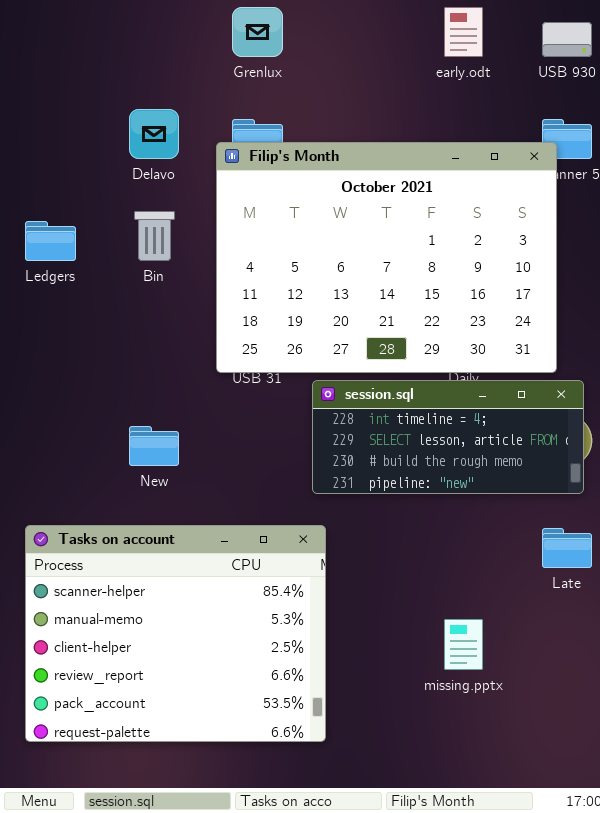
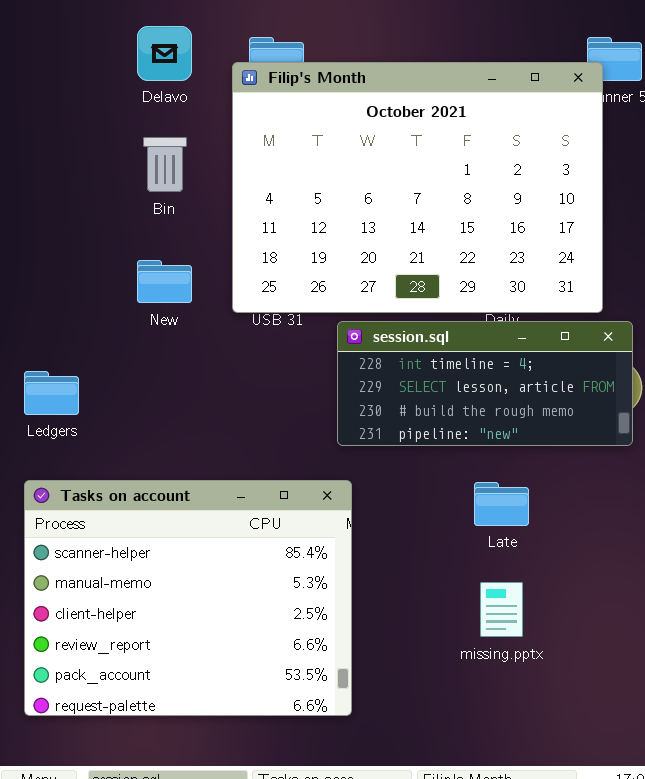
Ledgers: [25,221,76,261] -> [24,371,79,415], moved
New: [129,426,179,466] -> [137,260,192,303], moved
Late: [542,528,592,568] -> [474,482,529,526], moved

